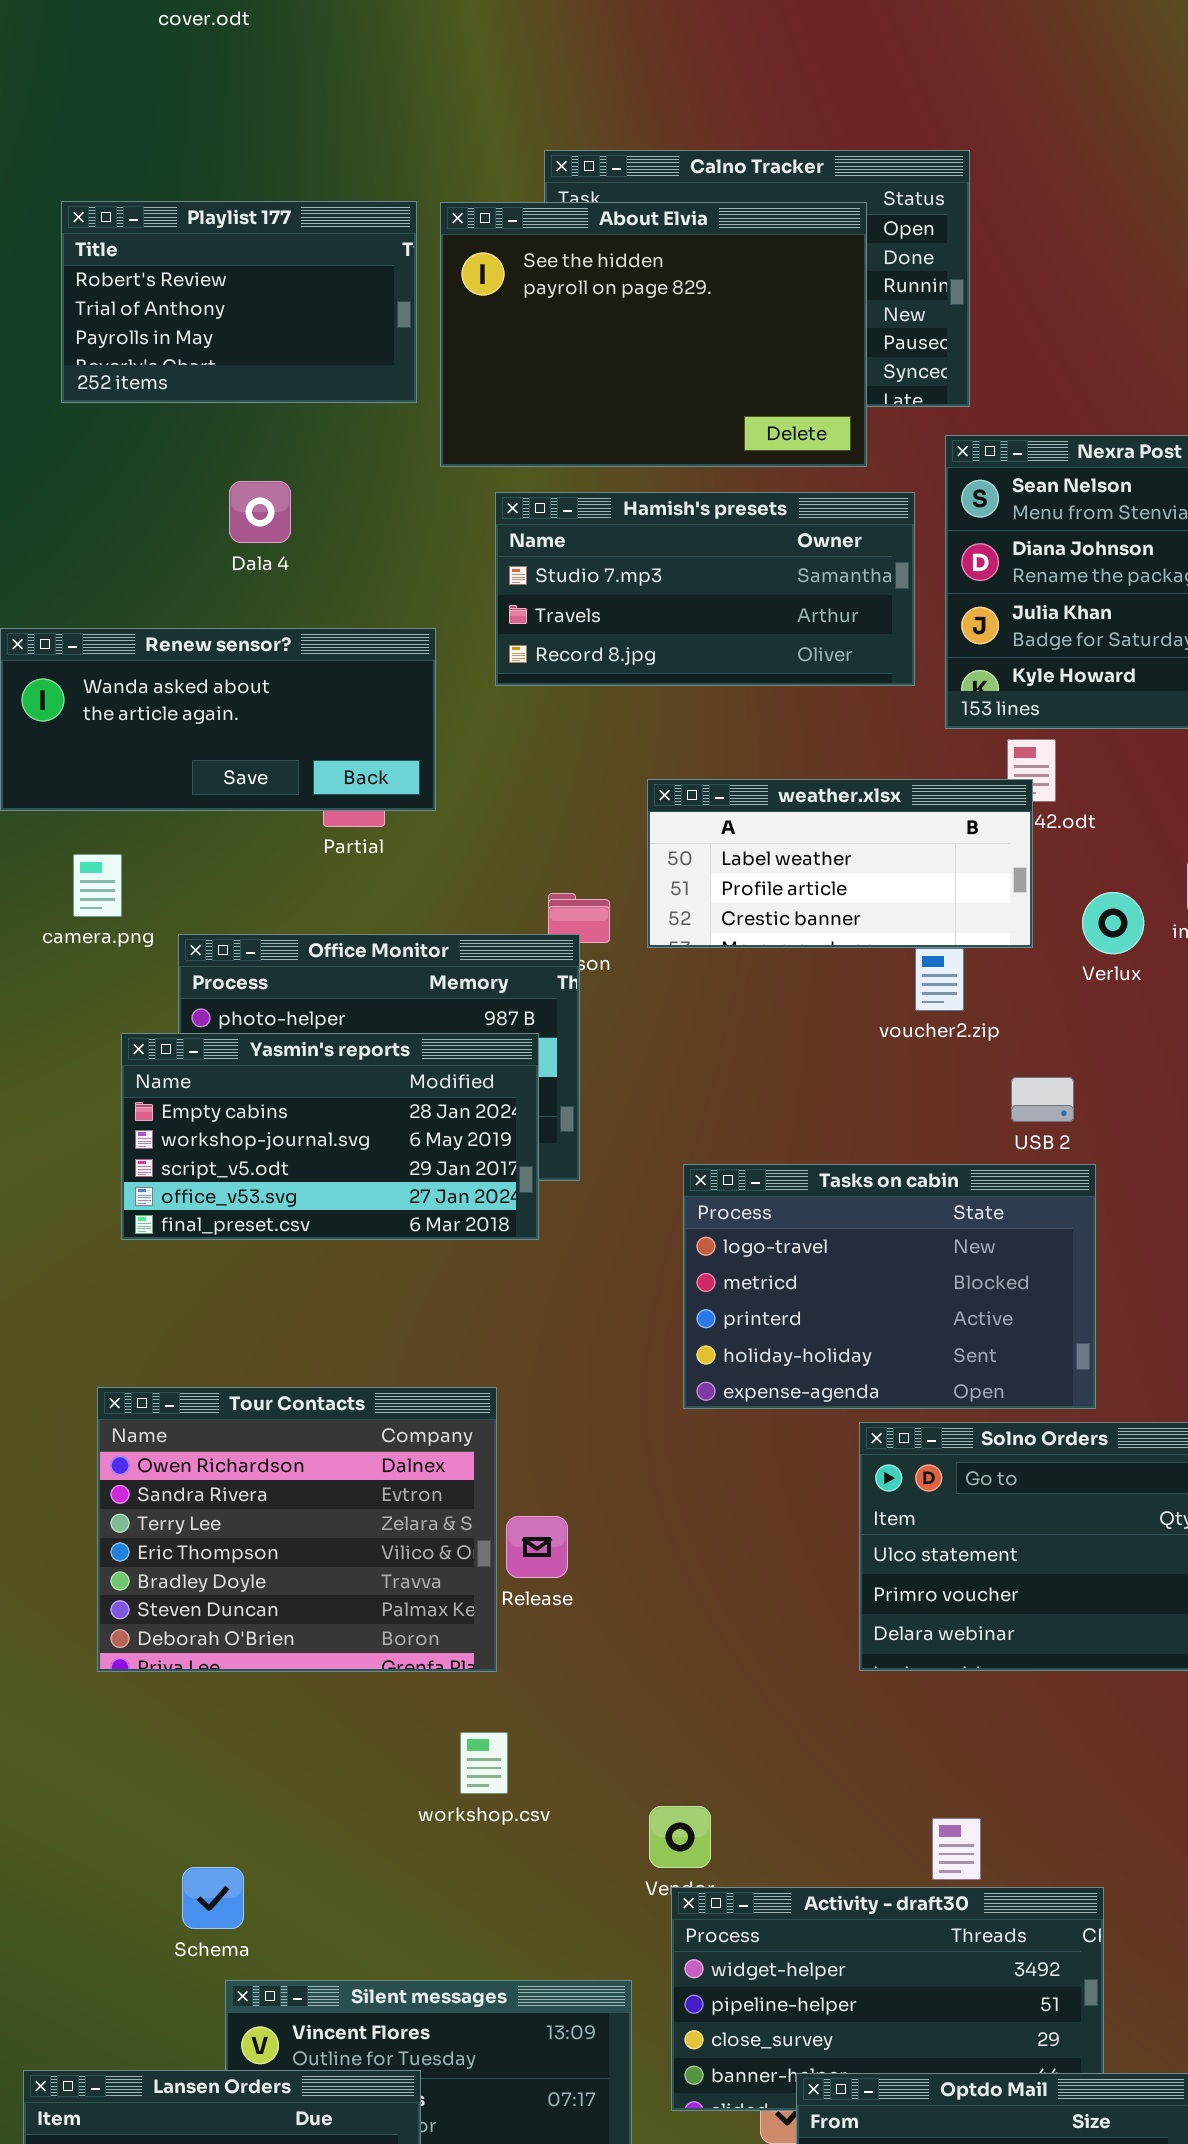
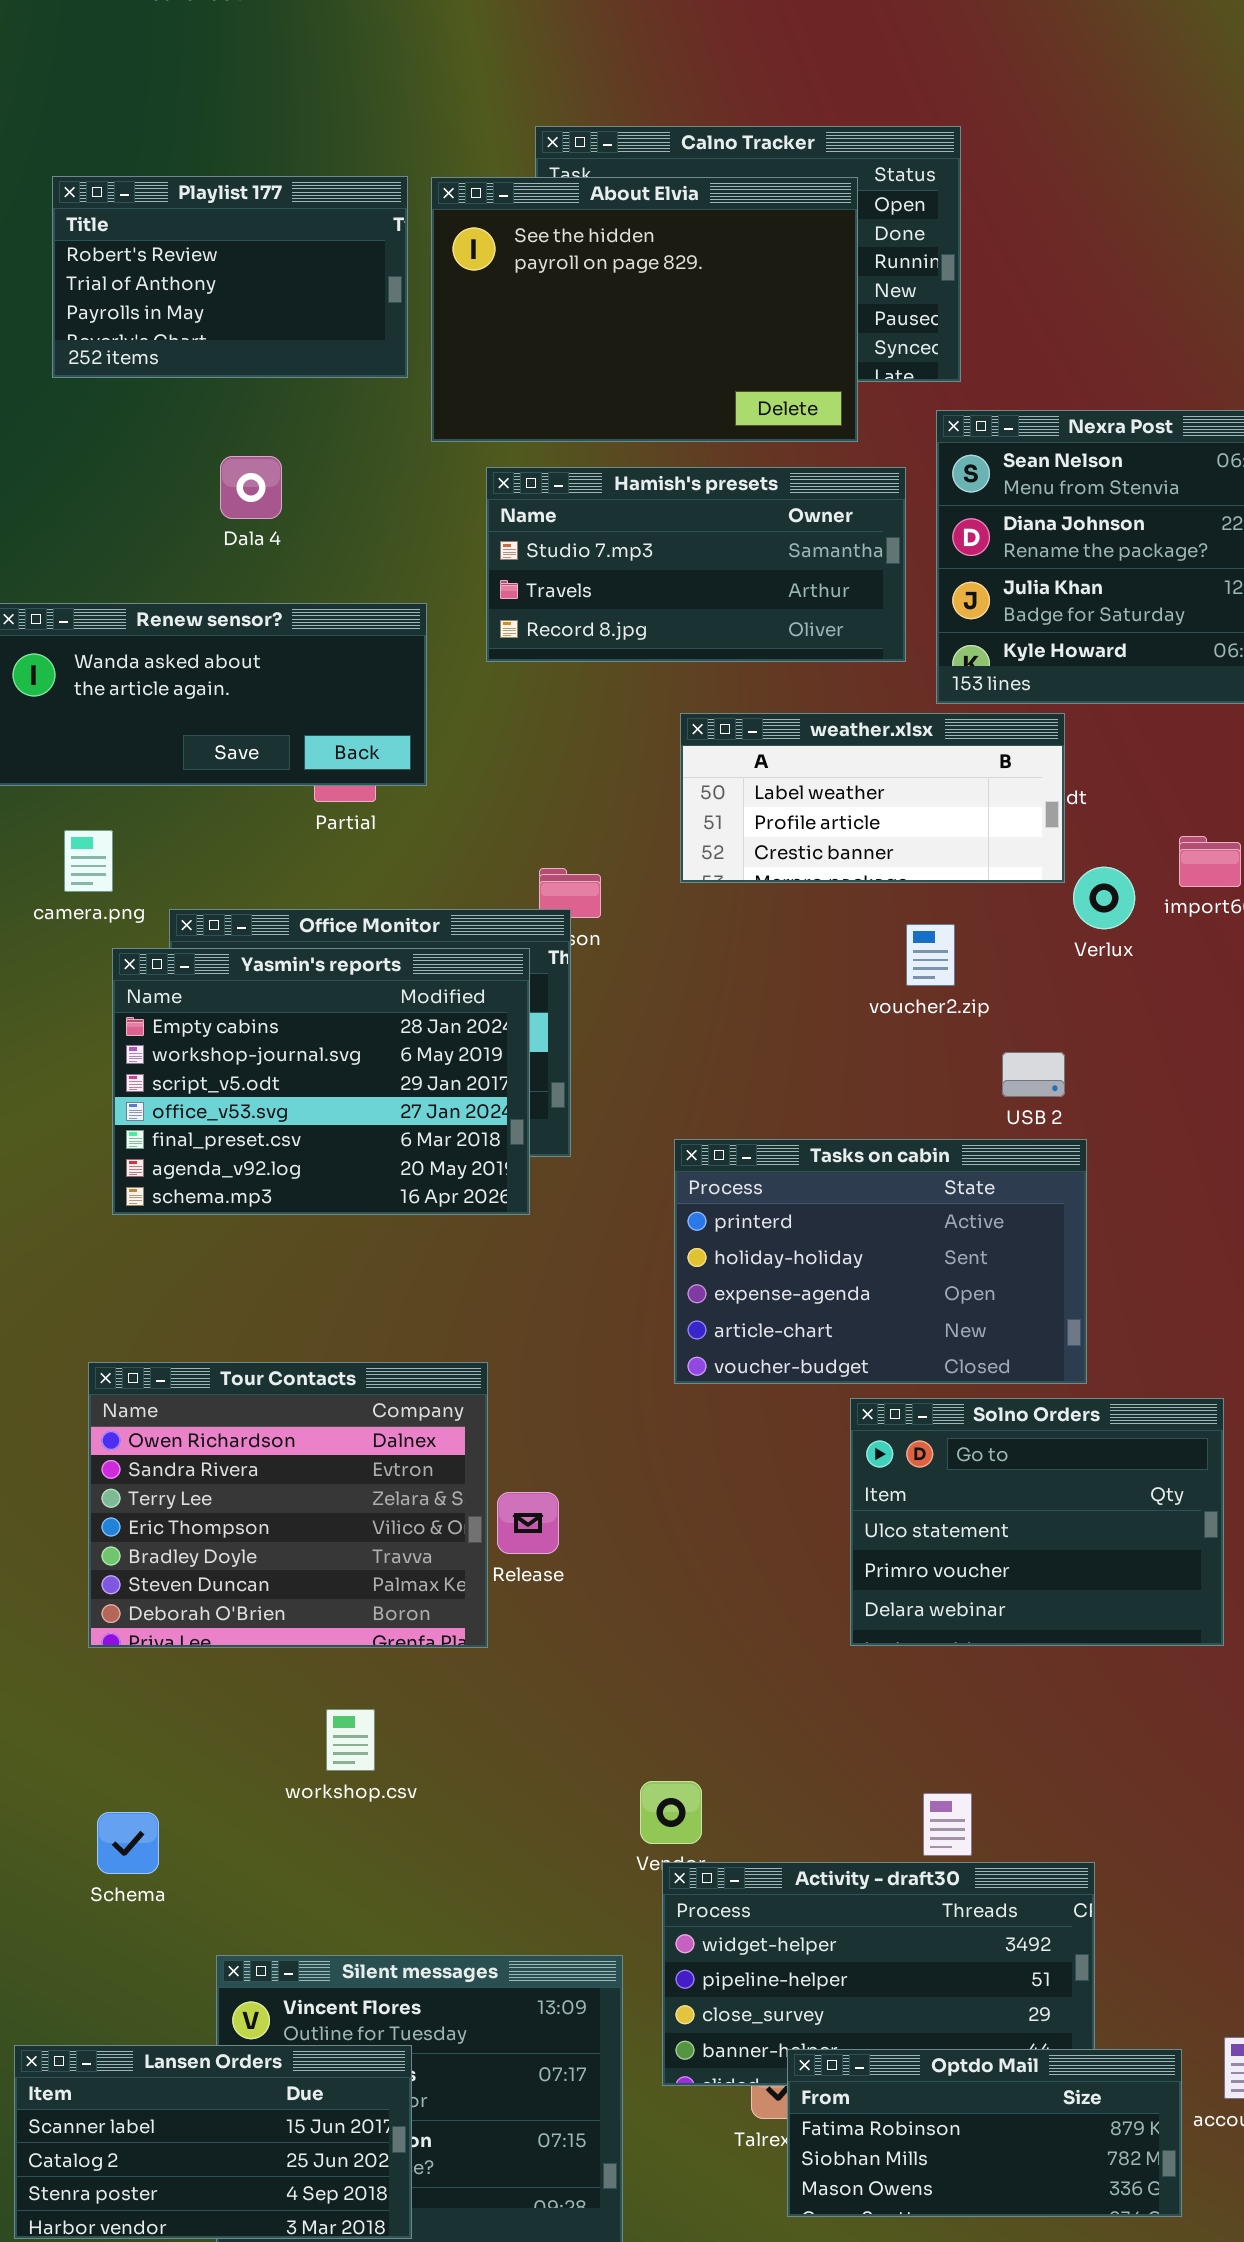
weather.xlsx: [647,779,1033,948] -> [680,713,1065,883], moved
Yasmin's reports: [121,1033,539,1240] -> [112,948,530,1215], resized
Tasks on cabin: [683,1164,1096,1409] -> [674,1139,1087,1384], scrolled down 2 rows
workshop.csv: [460,1732,508,1794] -> [326,1709,375,1771], moved
Schema: [182,1867,244,1929] -> [97,1812,159,1874], moved

